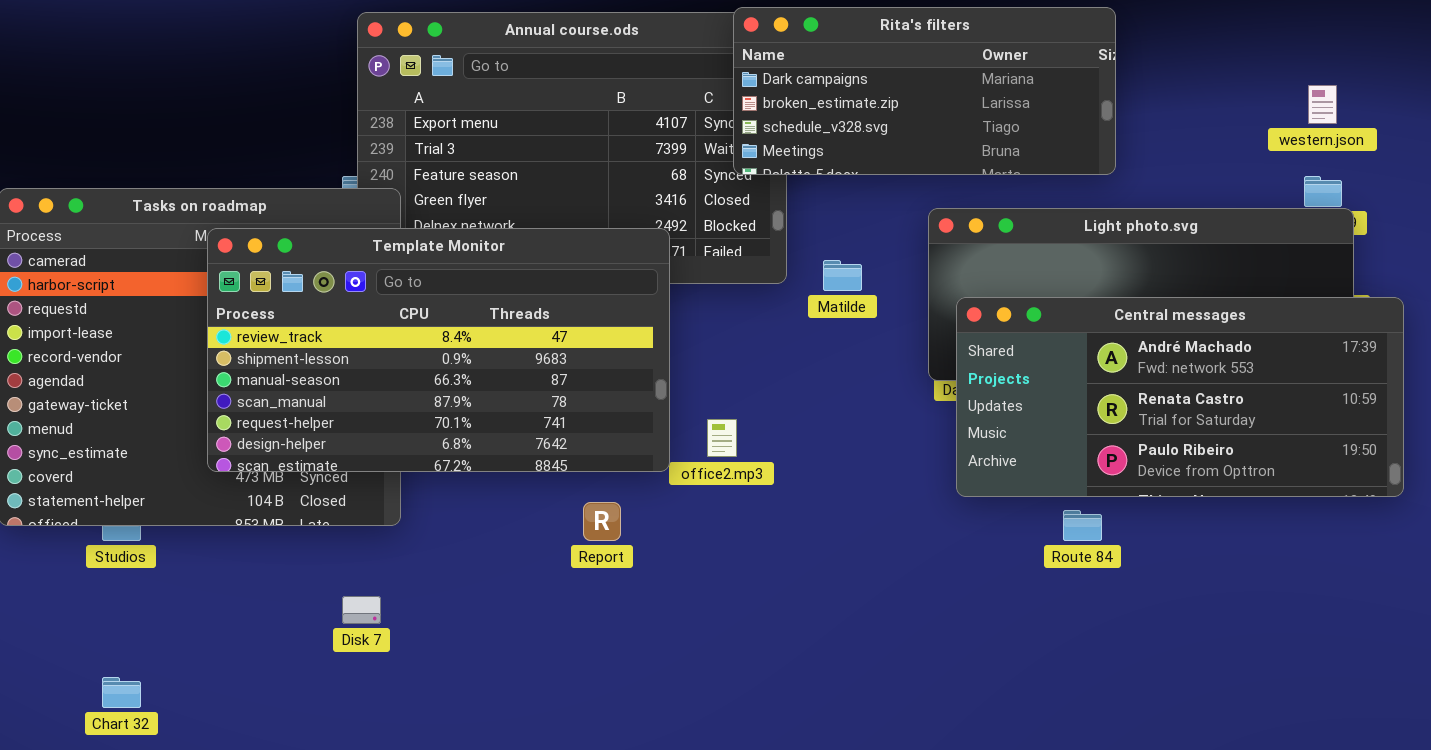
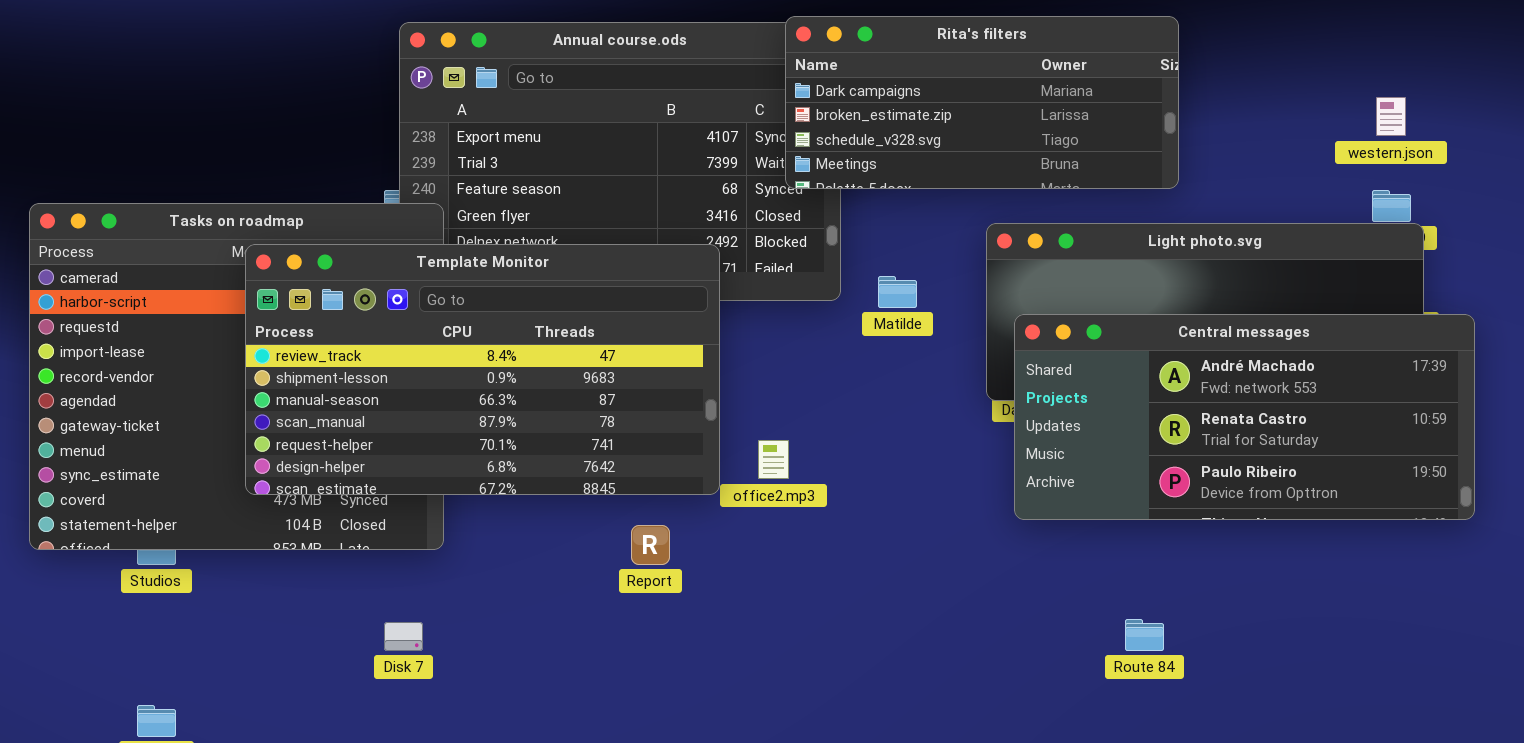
Route 84: [1063,510,1102,541] -> [1125,619,1164,651], moved

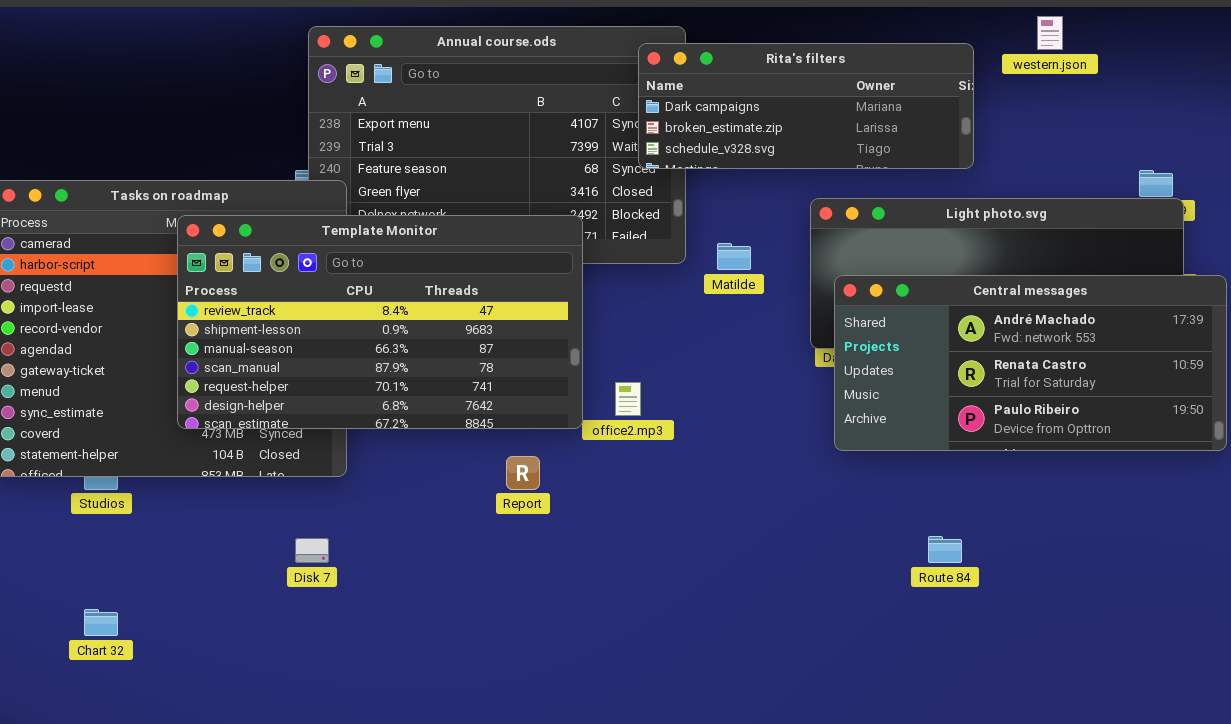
Rita's filters: [785,16,1179,189] -> [638,43,974,169], resized
western.json: [1376,97,1406,136] -> [1037,16,1063,50], moved

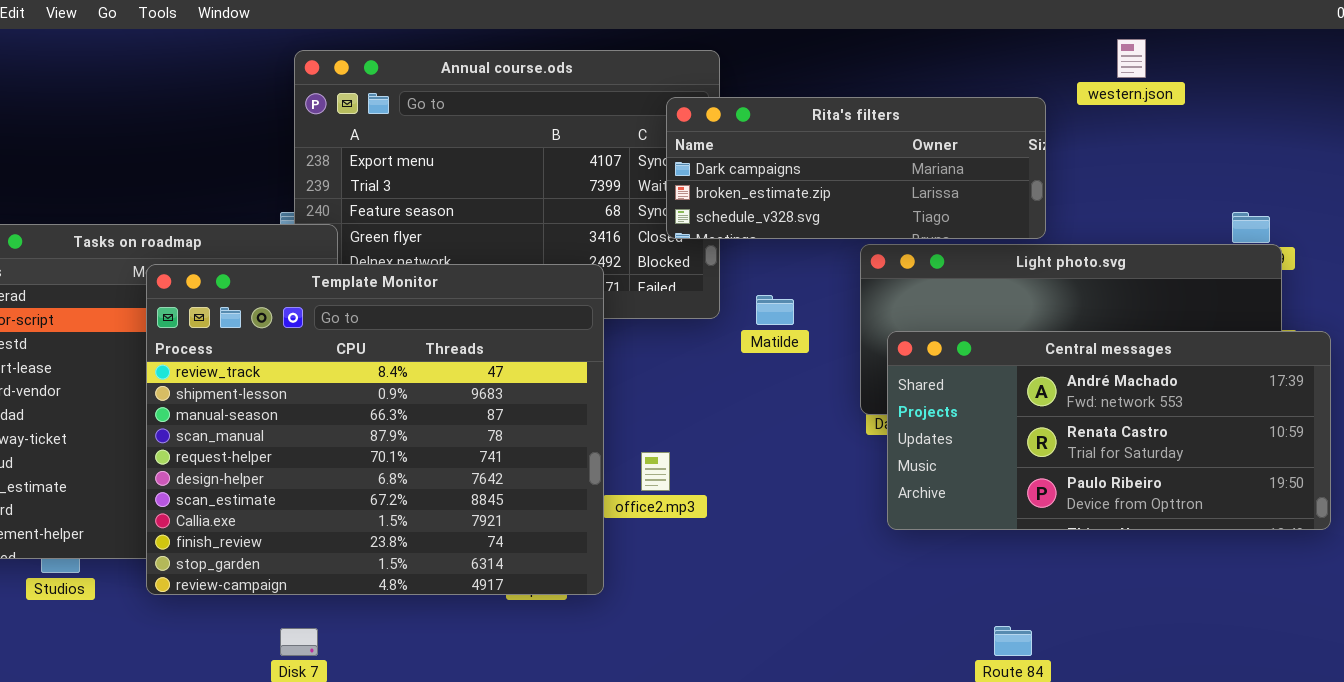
Rita's filters: [638,43,974,169] -> [666,97,1046,239], moved
Template Monitor: [177,215,583,429] -> [146,264,604,595], resized

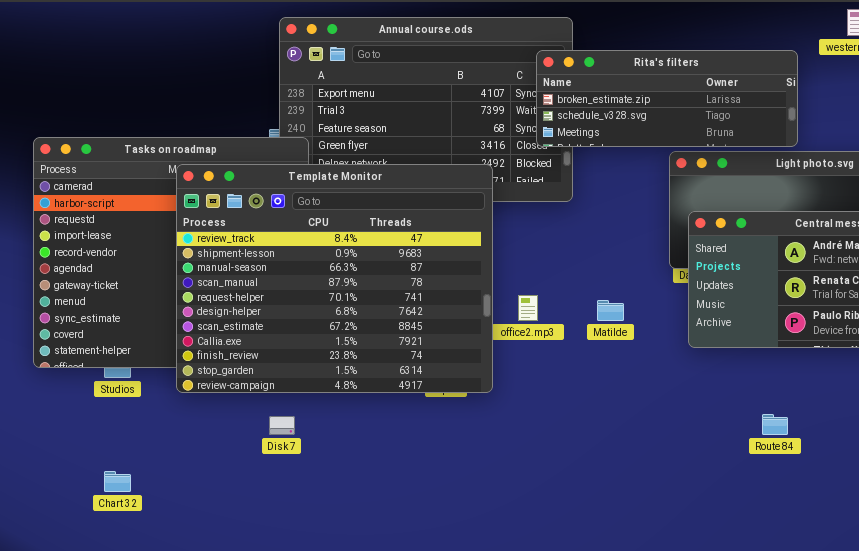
Rita's filters: [666,97,1046,239] -> [536,50,798,147], scrolled down 1 row
Matilde: [756,295,794,325] -> [597,300,624,321], moved

